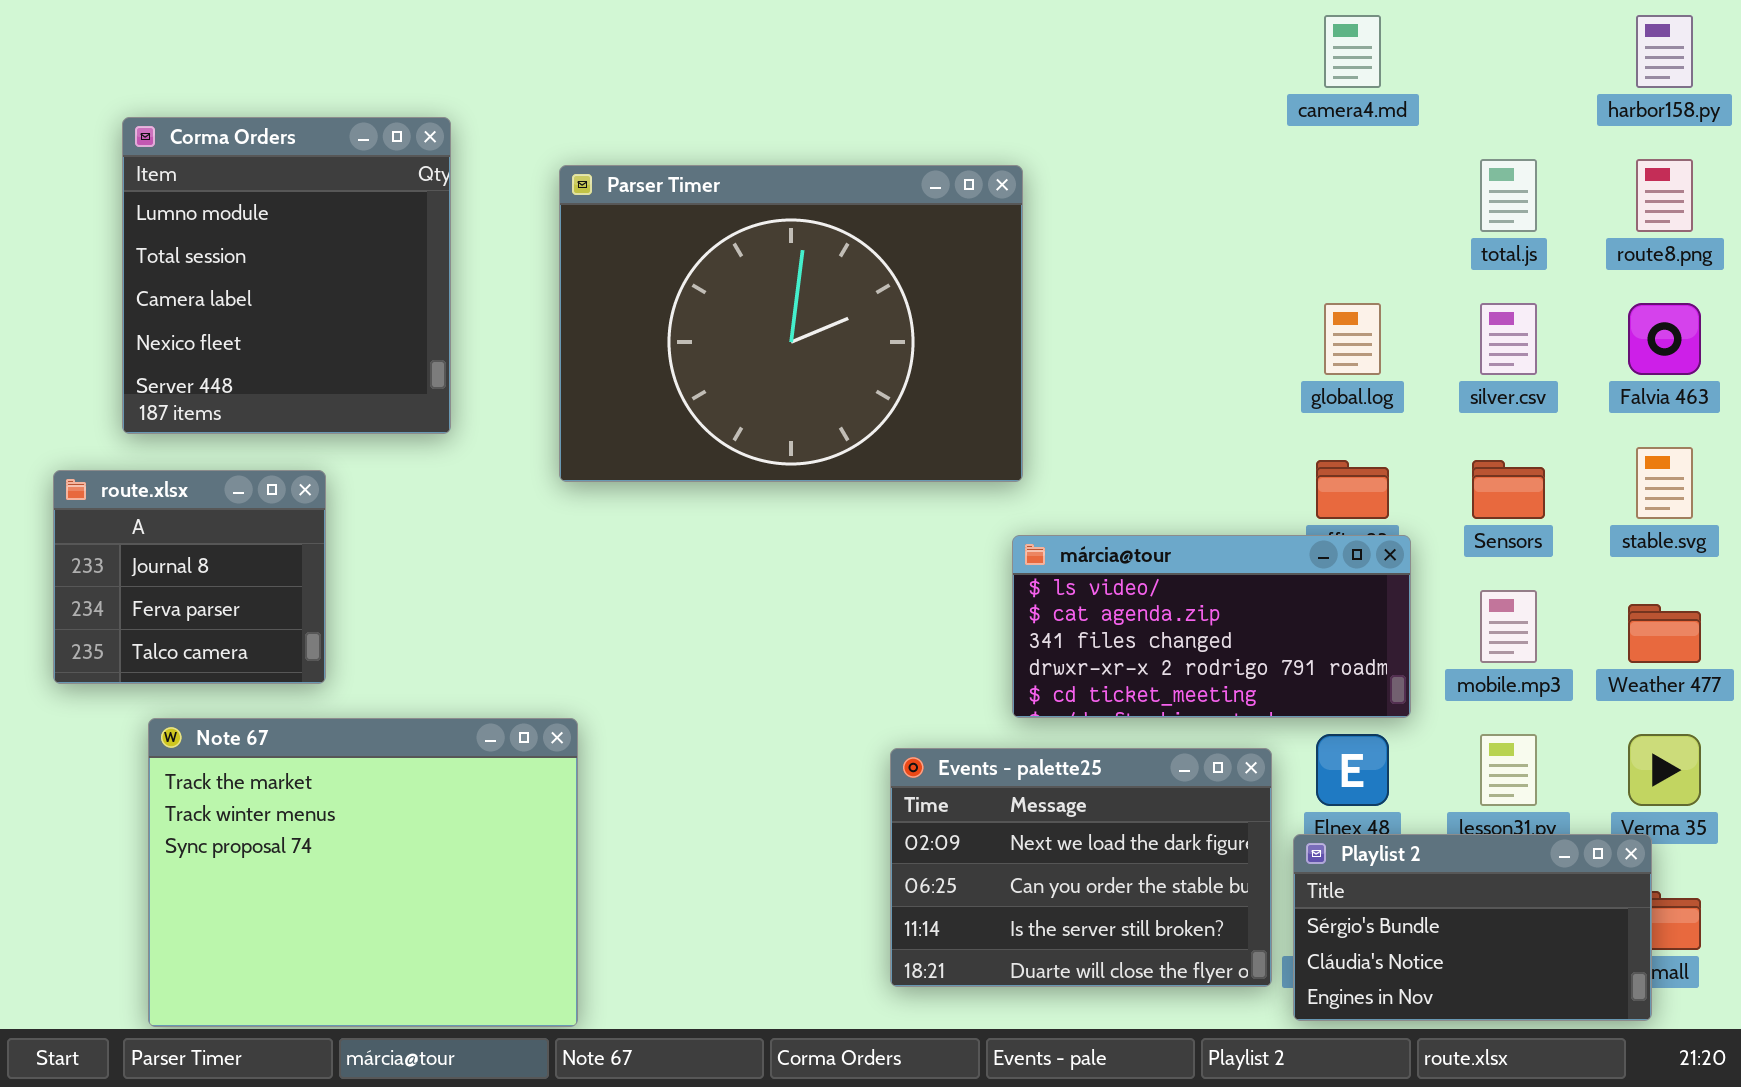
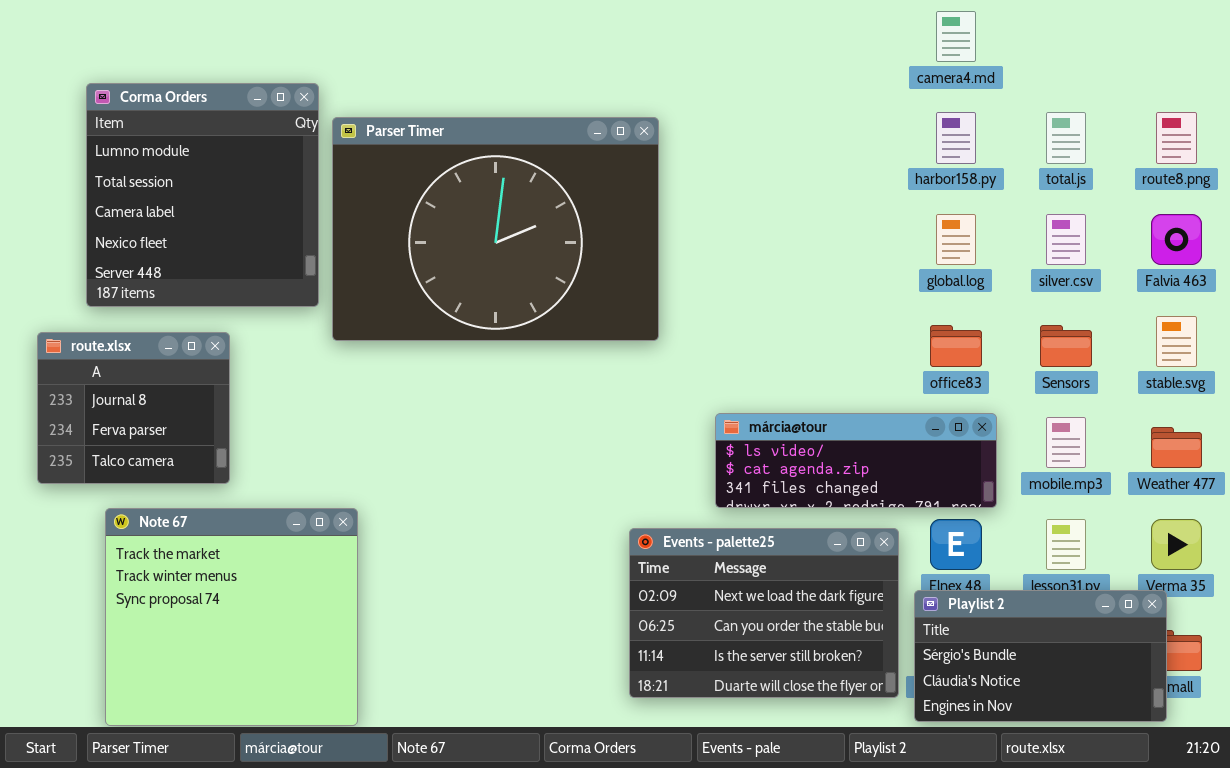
harbor158.py: [1636,15,1693,88] -> [936,112,976,164], moved
Parser Timer: [559,165,1023,482] -> [332,117,659,341], moved
márcia@tour: [1012,535,1411,718] -> [715,413,997,508], resized
Note 67: [148,718,578,1027] -> [105,508,358,726], resized

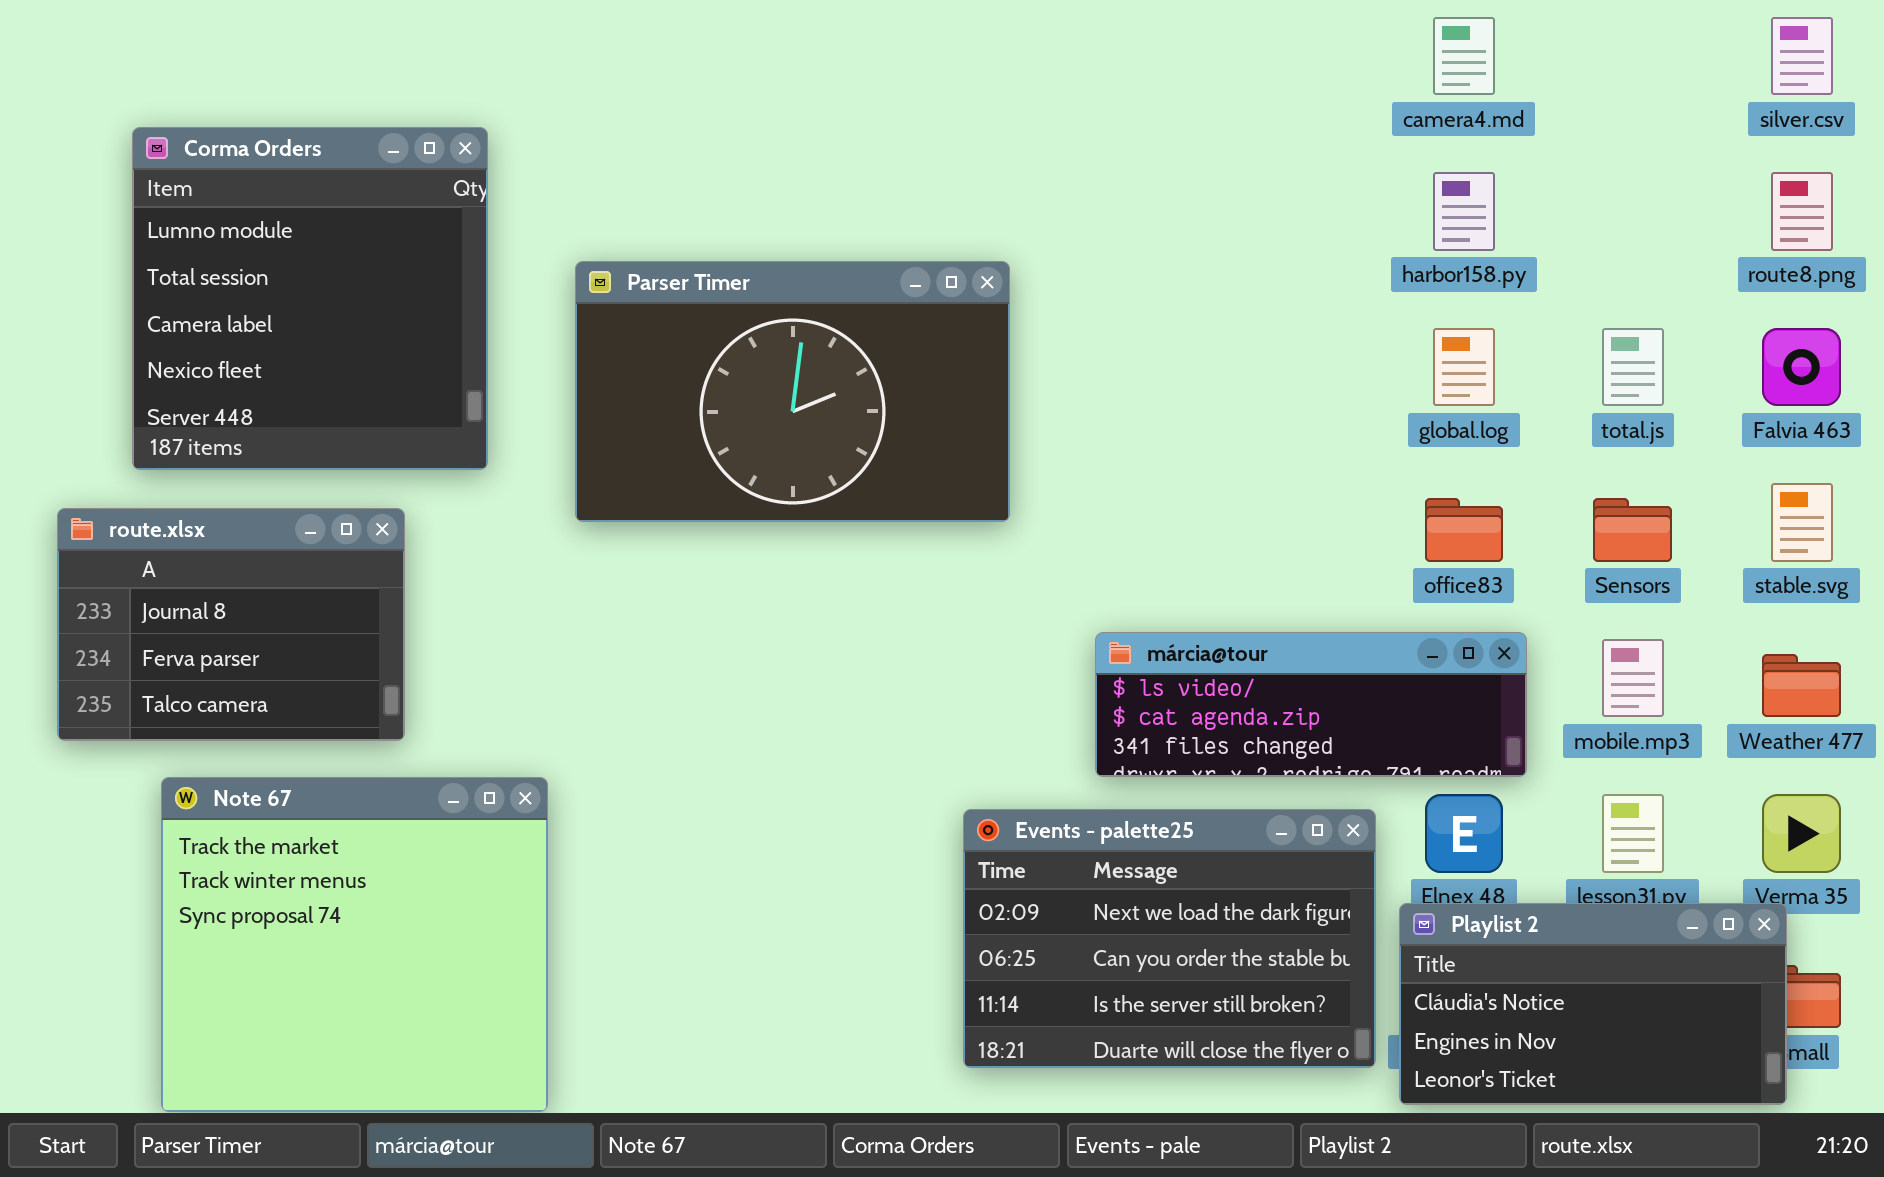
total.js: [1046,112,1086,164] -> [1602,328,1664,406], moved
Parser Timer: [332,117,659,341] -> [575,261,1010,522], resized
silver.csv: [1046,214,1086,265] -> [1771,17,1833,95], moved
route.xlsx: [37,332,230,484] -> [57,508,405,741], resized
Playlist 2: [914,590,1167,722] -> [1399,903,1787,1105], scrolled down 1 row

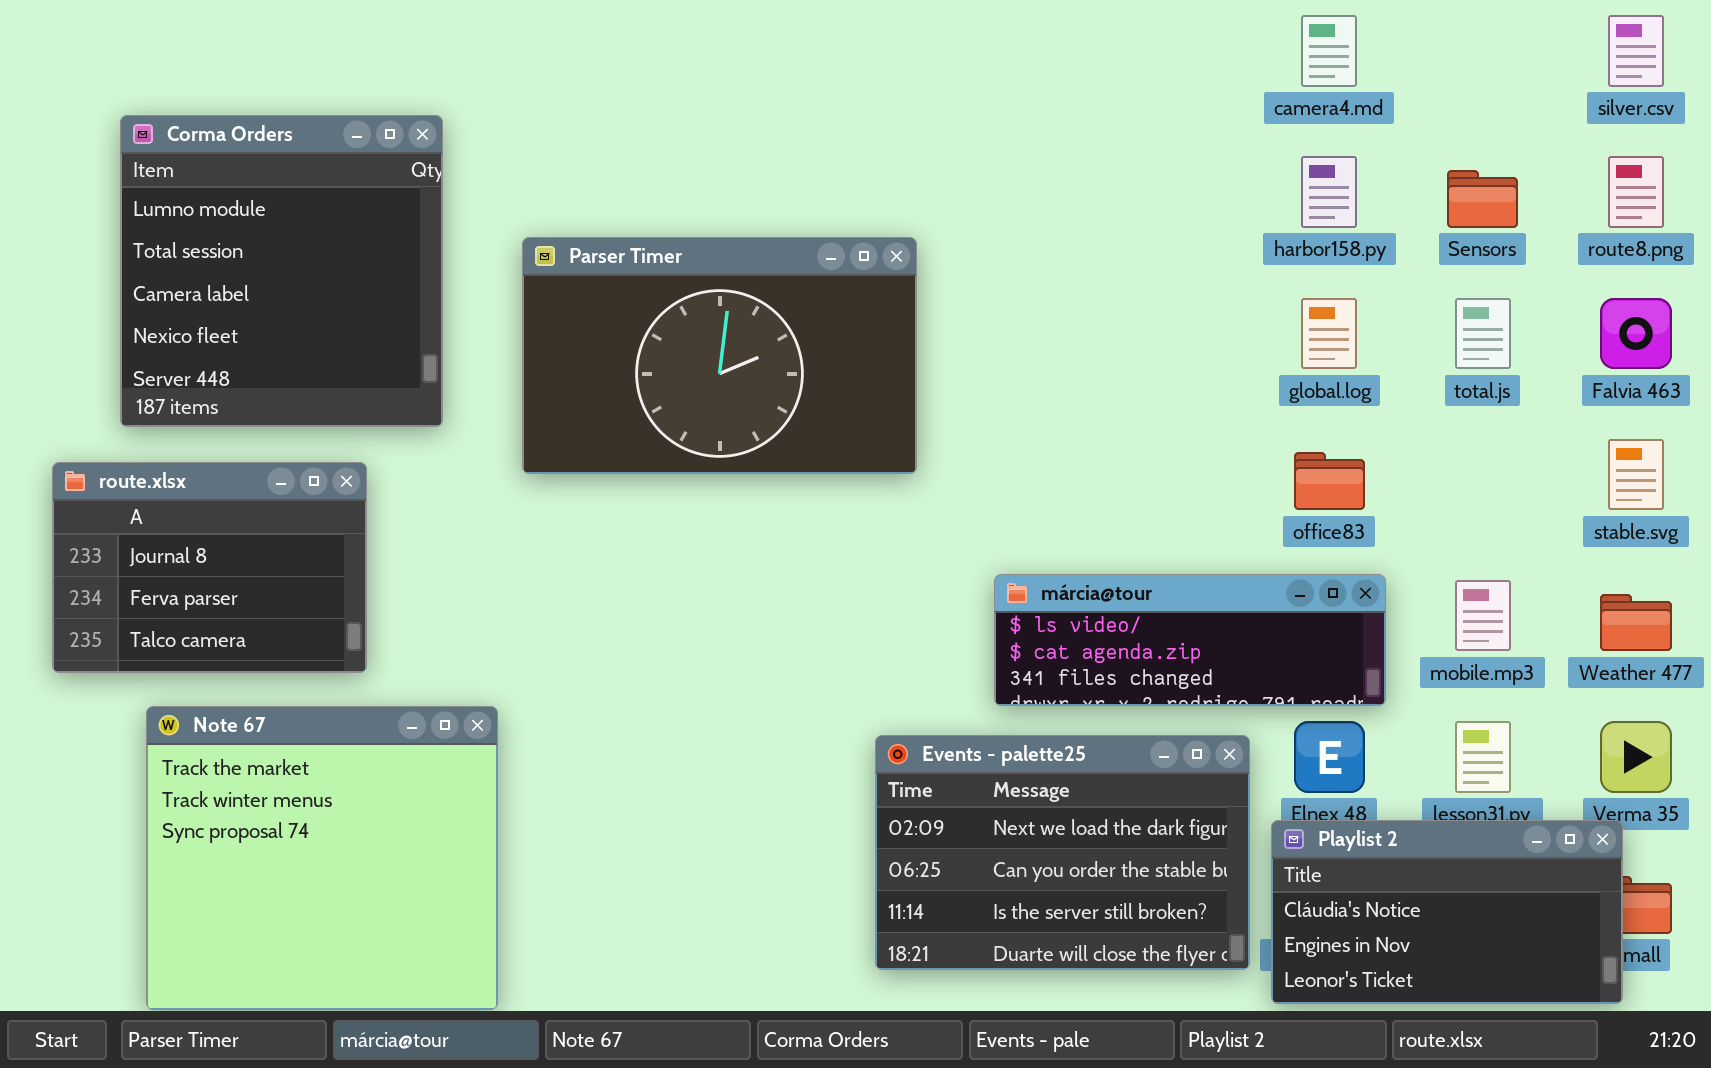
Sensors: [1593,498,1672,562] -> [1447,170,1518,228], moved

